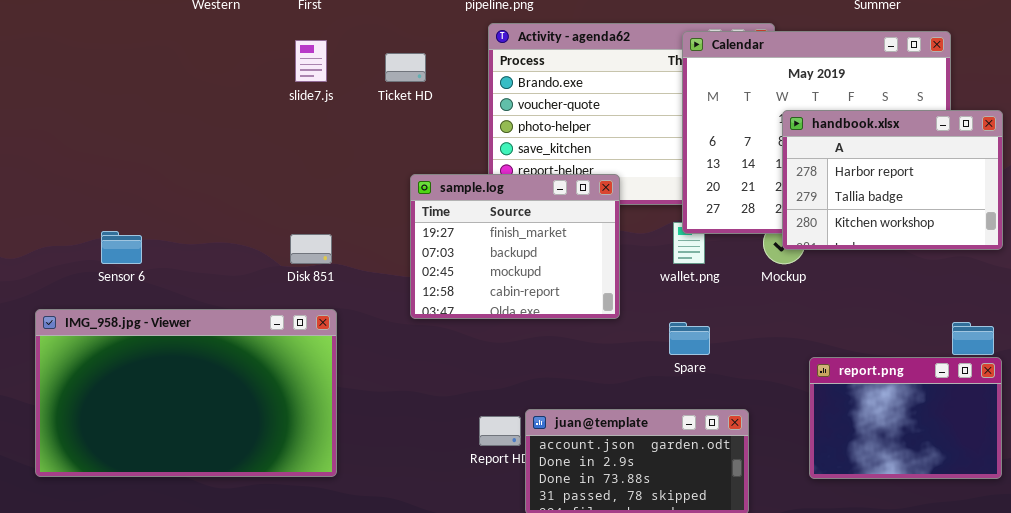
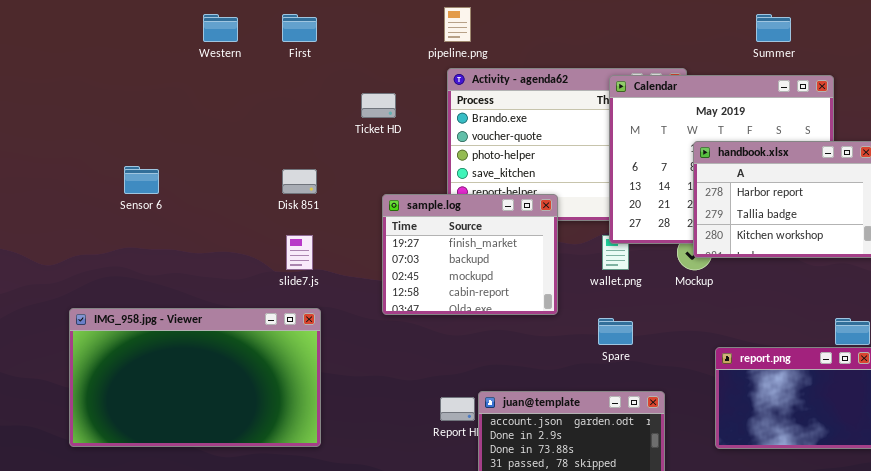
slide7.js: [295,40,327,82] -> [286,235,313,270], moved
Sensor 6: [101,231,142,264] -> [124,166,159,194], moved
Disk 851: [290,234,332,264] -> [282,169,317,194], moved

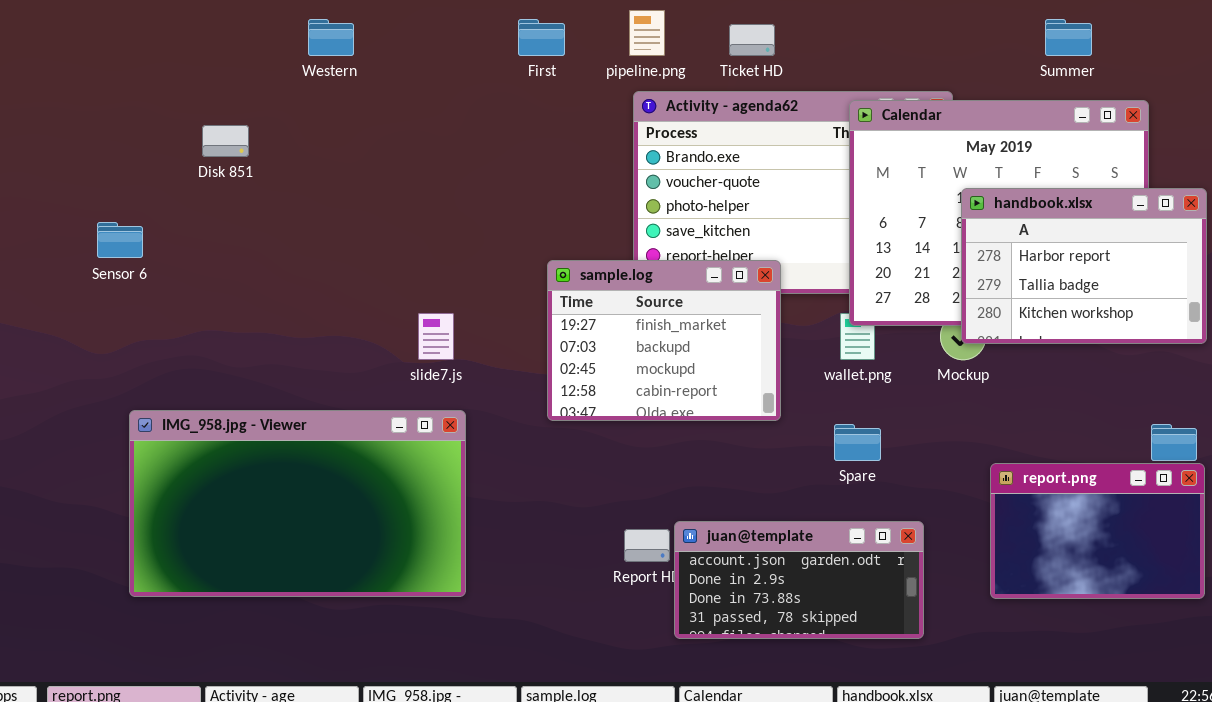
First: [282,14,317,42] -> [518,19,565,56], moved
Ticket HD: [361,93,396,118] -> [729,24,775,56], moved
Sensor 6: [124,166,159,194] -> [97,222,143,258], moved
Disk 851: [282,169,317,194] -> [202,125,249,157], moved

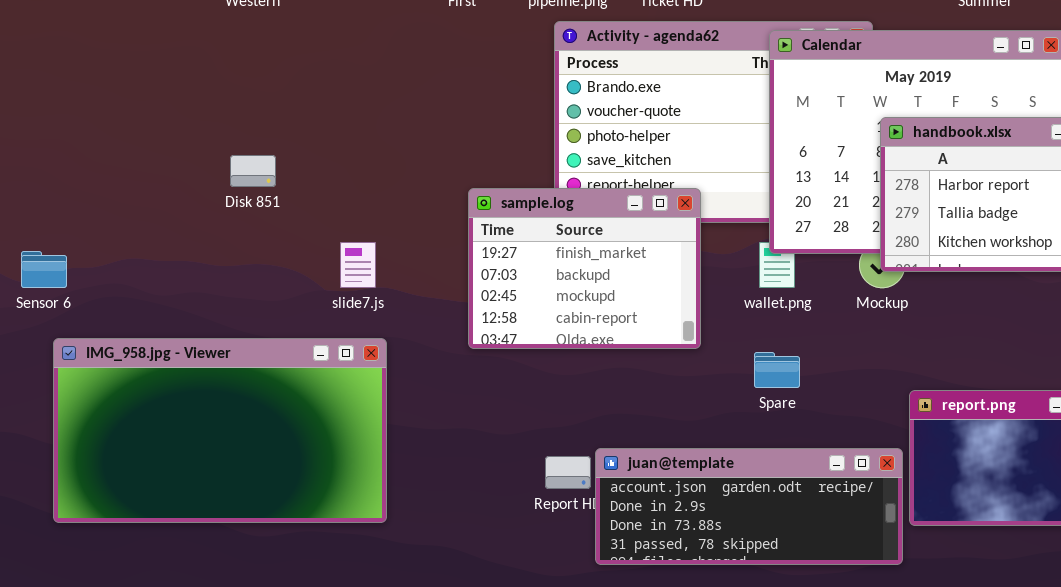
Disk 851: [202,125,249,157] -> [230,155,276,187], moved
Sensor 6: [97,222,143,258] -> [21,251,67,288], moved
juan@template: [674,521,924,639] -> [595,448,903,565], resized

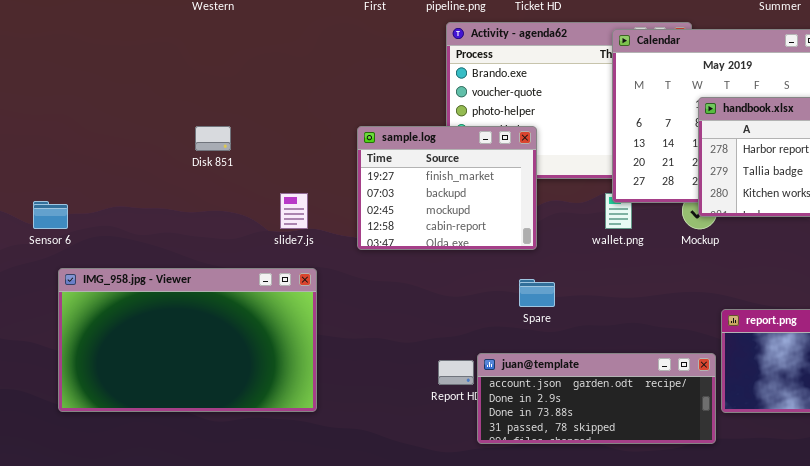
sample.log: [468,188,701,349] -> [357,126,537,250], moved
Spare: [754,352,800,388] -> [519,279,555,307], moved

